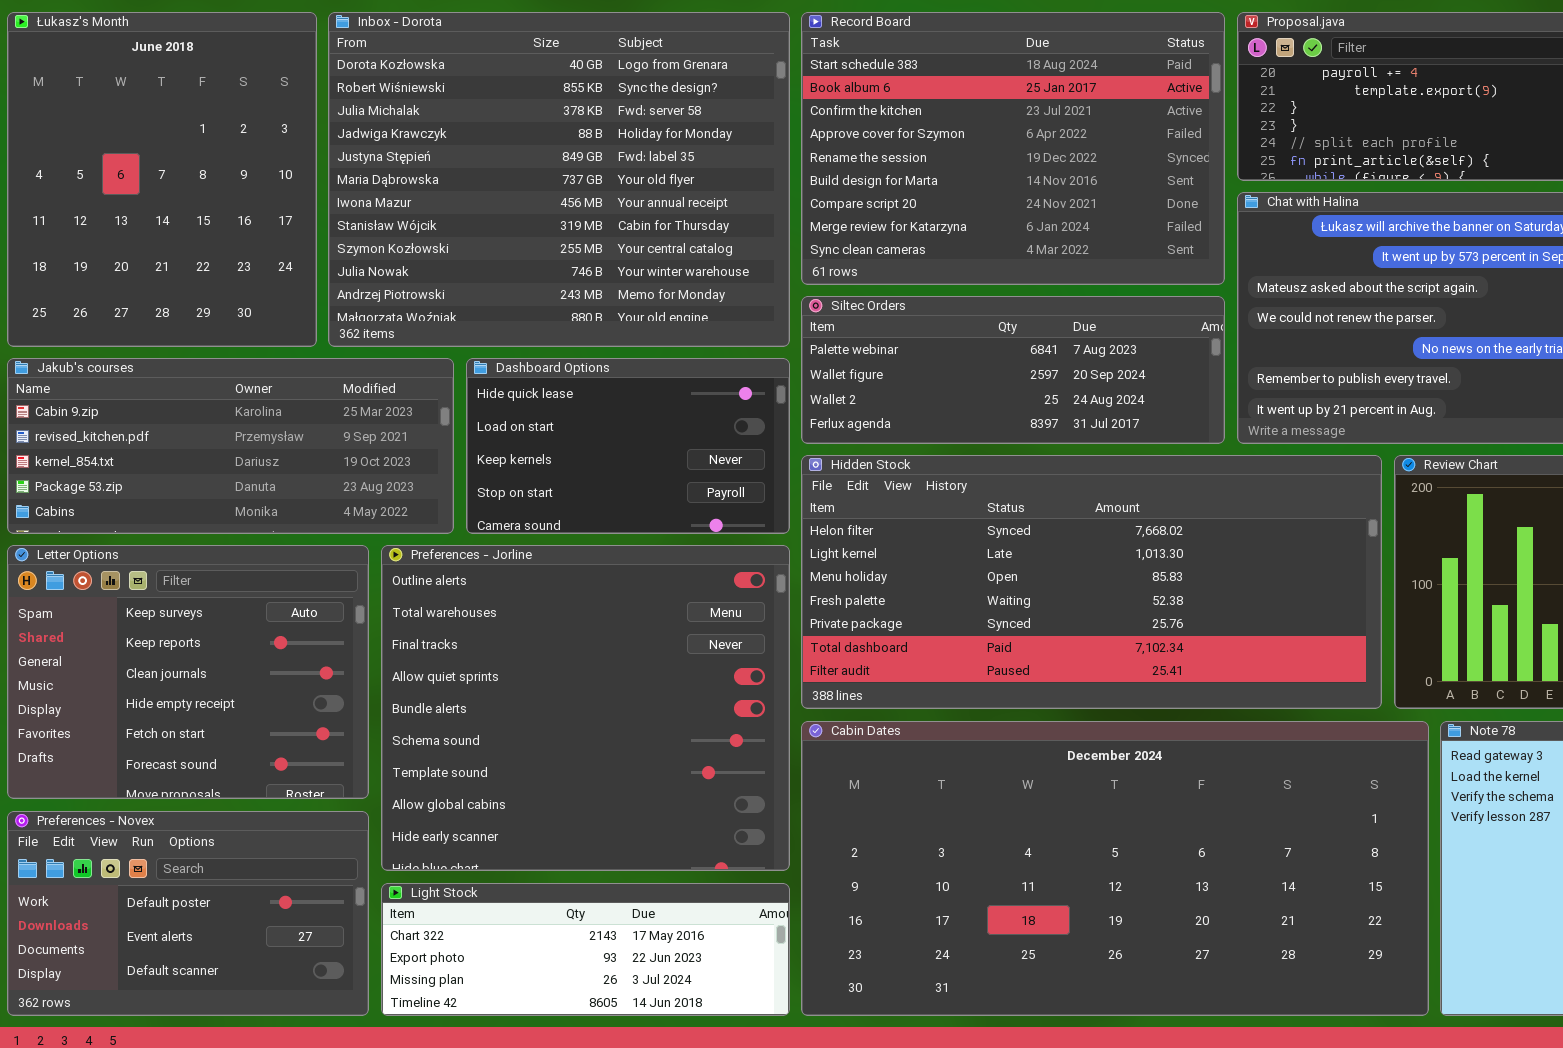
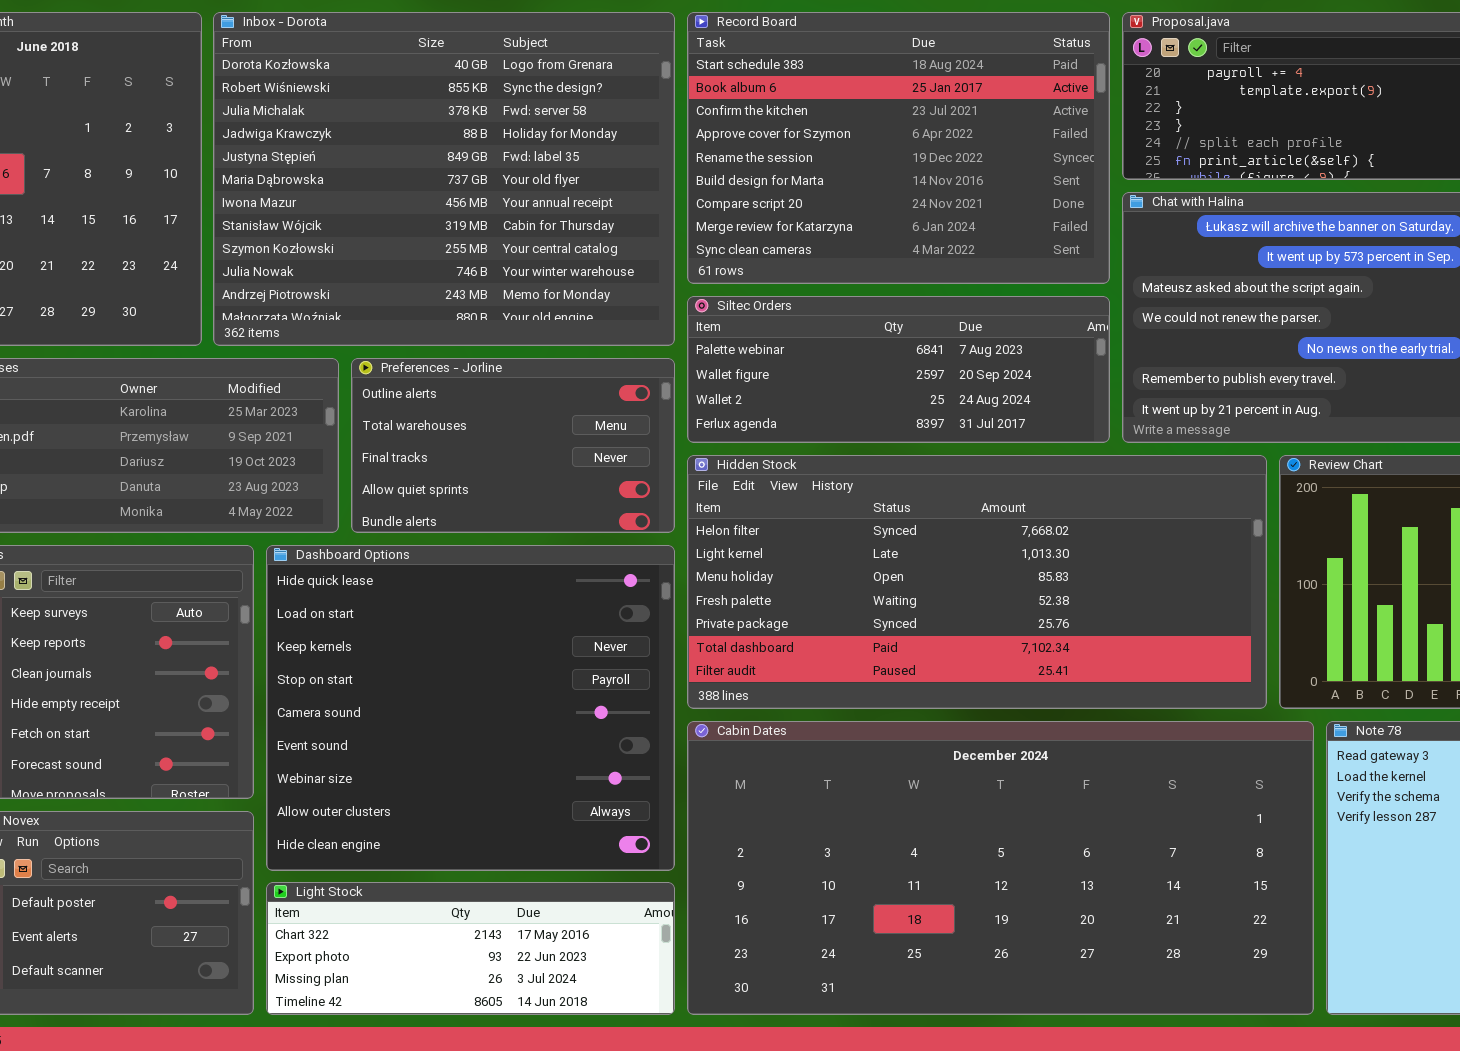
Dashboard Options: [466,358,790,534] -> [266,545,675,871], moved, resized
Preferences - Jorline: [381,545,790,871] -> [351,358,675,533], moved, resized

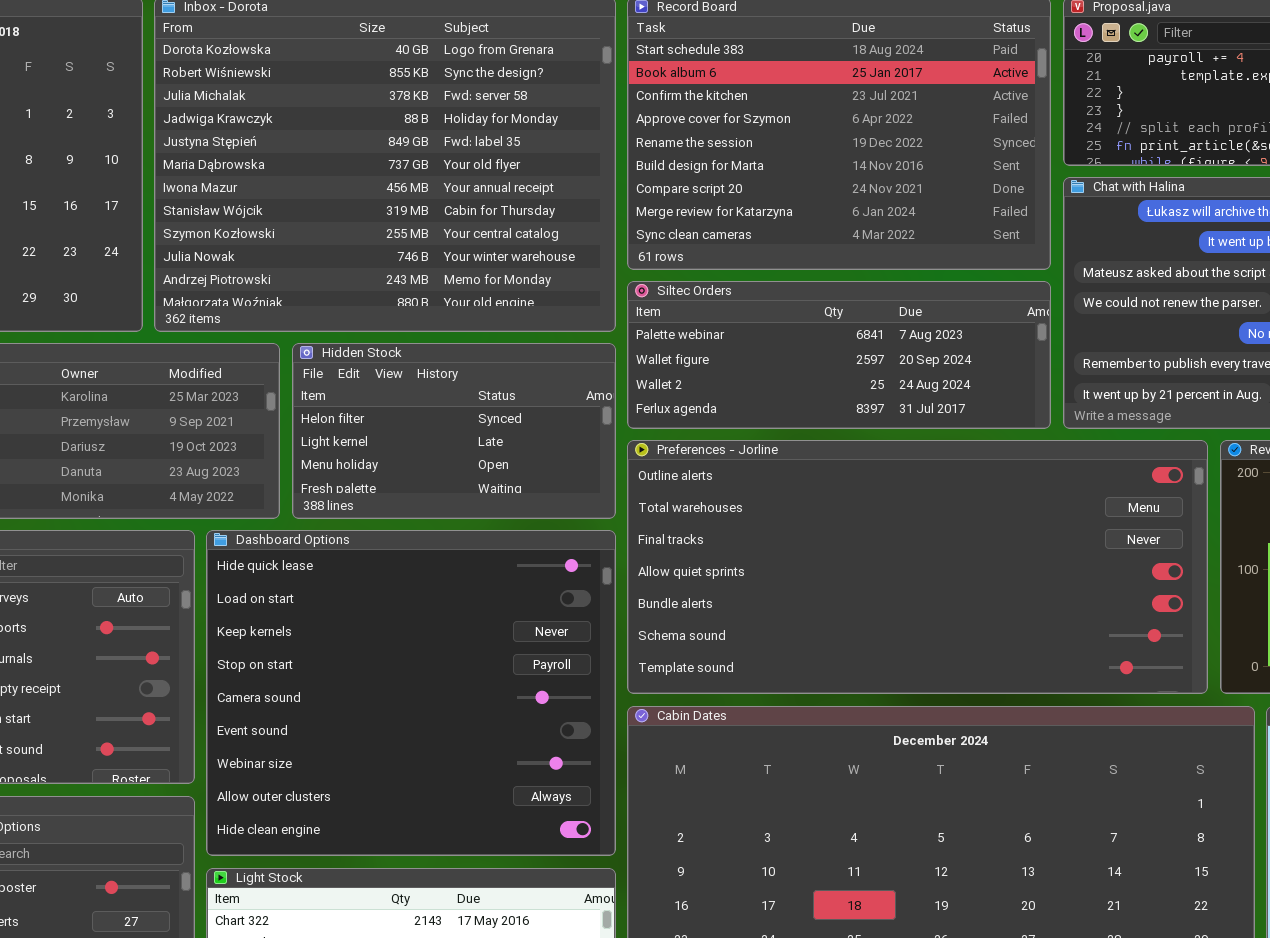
Preferences - Jorline: [351,358,675,533] -> [627,440,1208,694], moved, resized
Hidden Stock: [687,455,1267,709] -> [292,343,616,519], moved, resized

